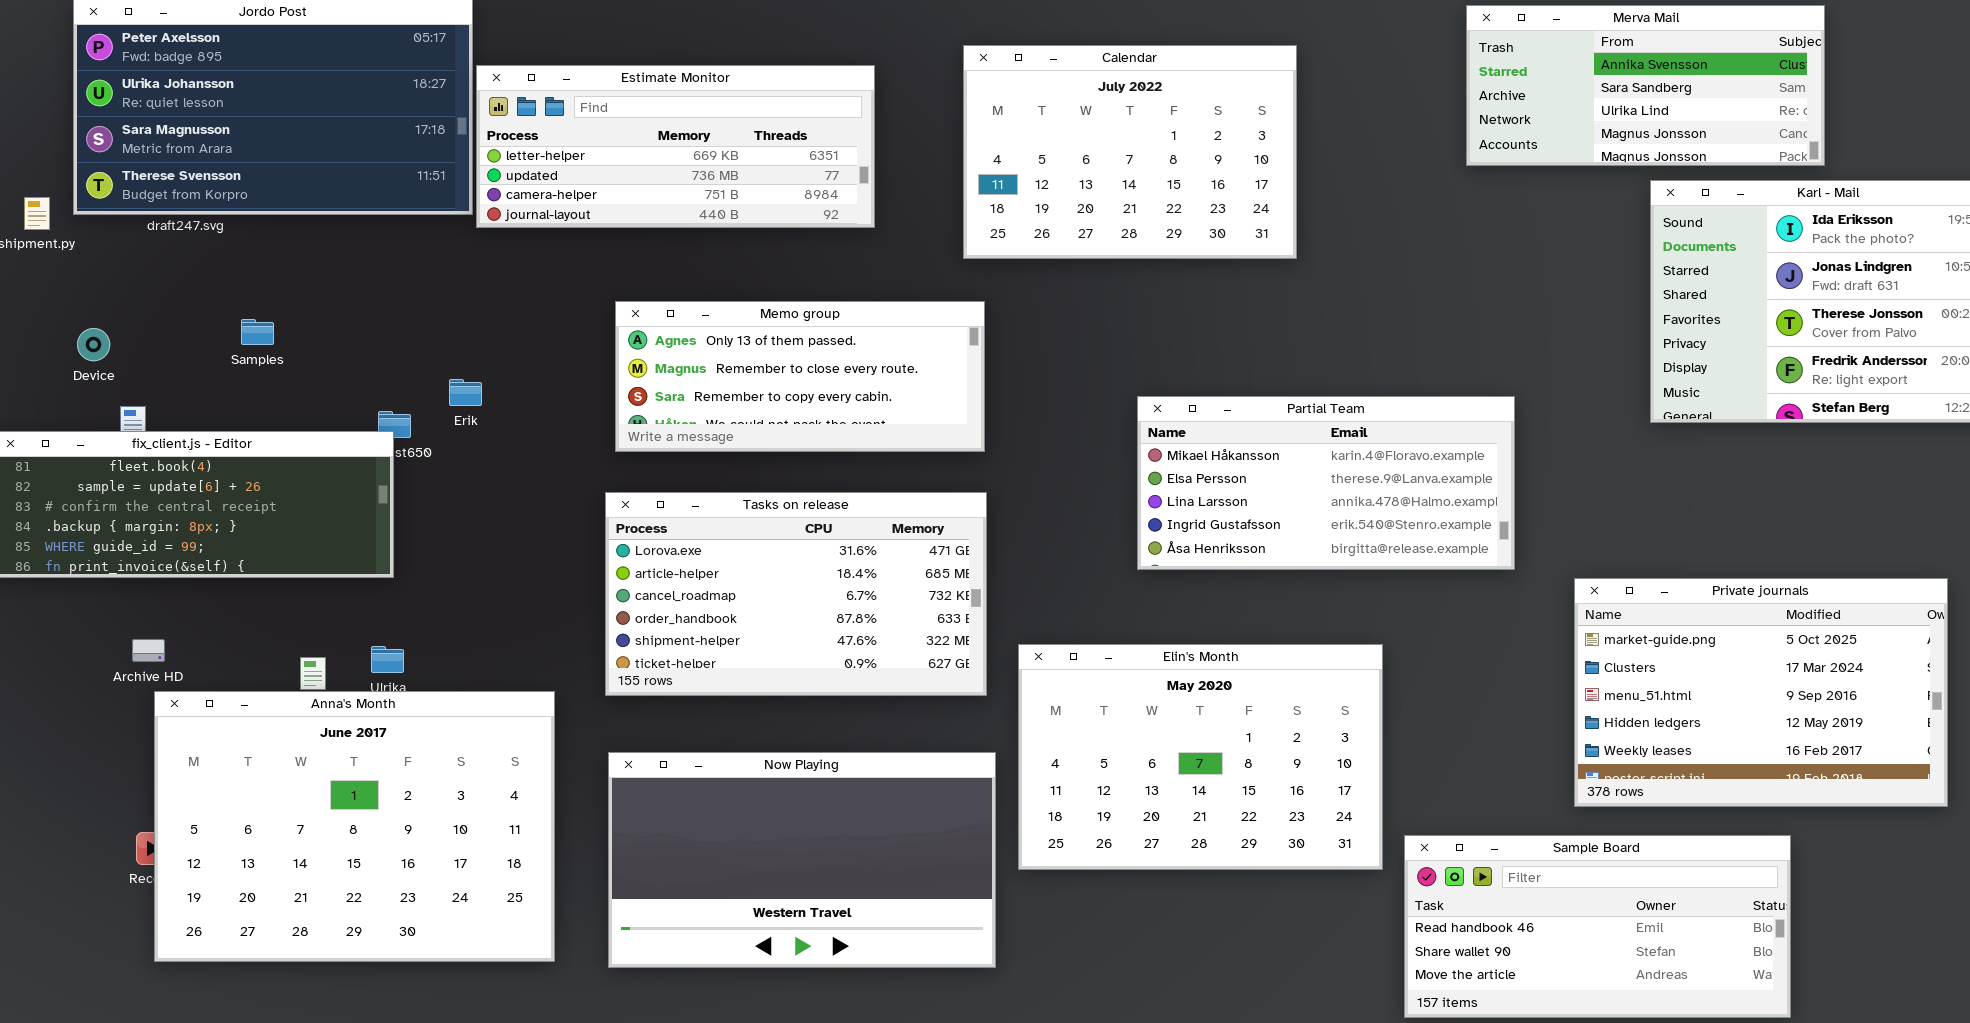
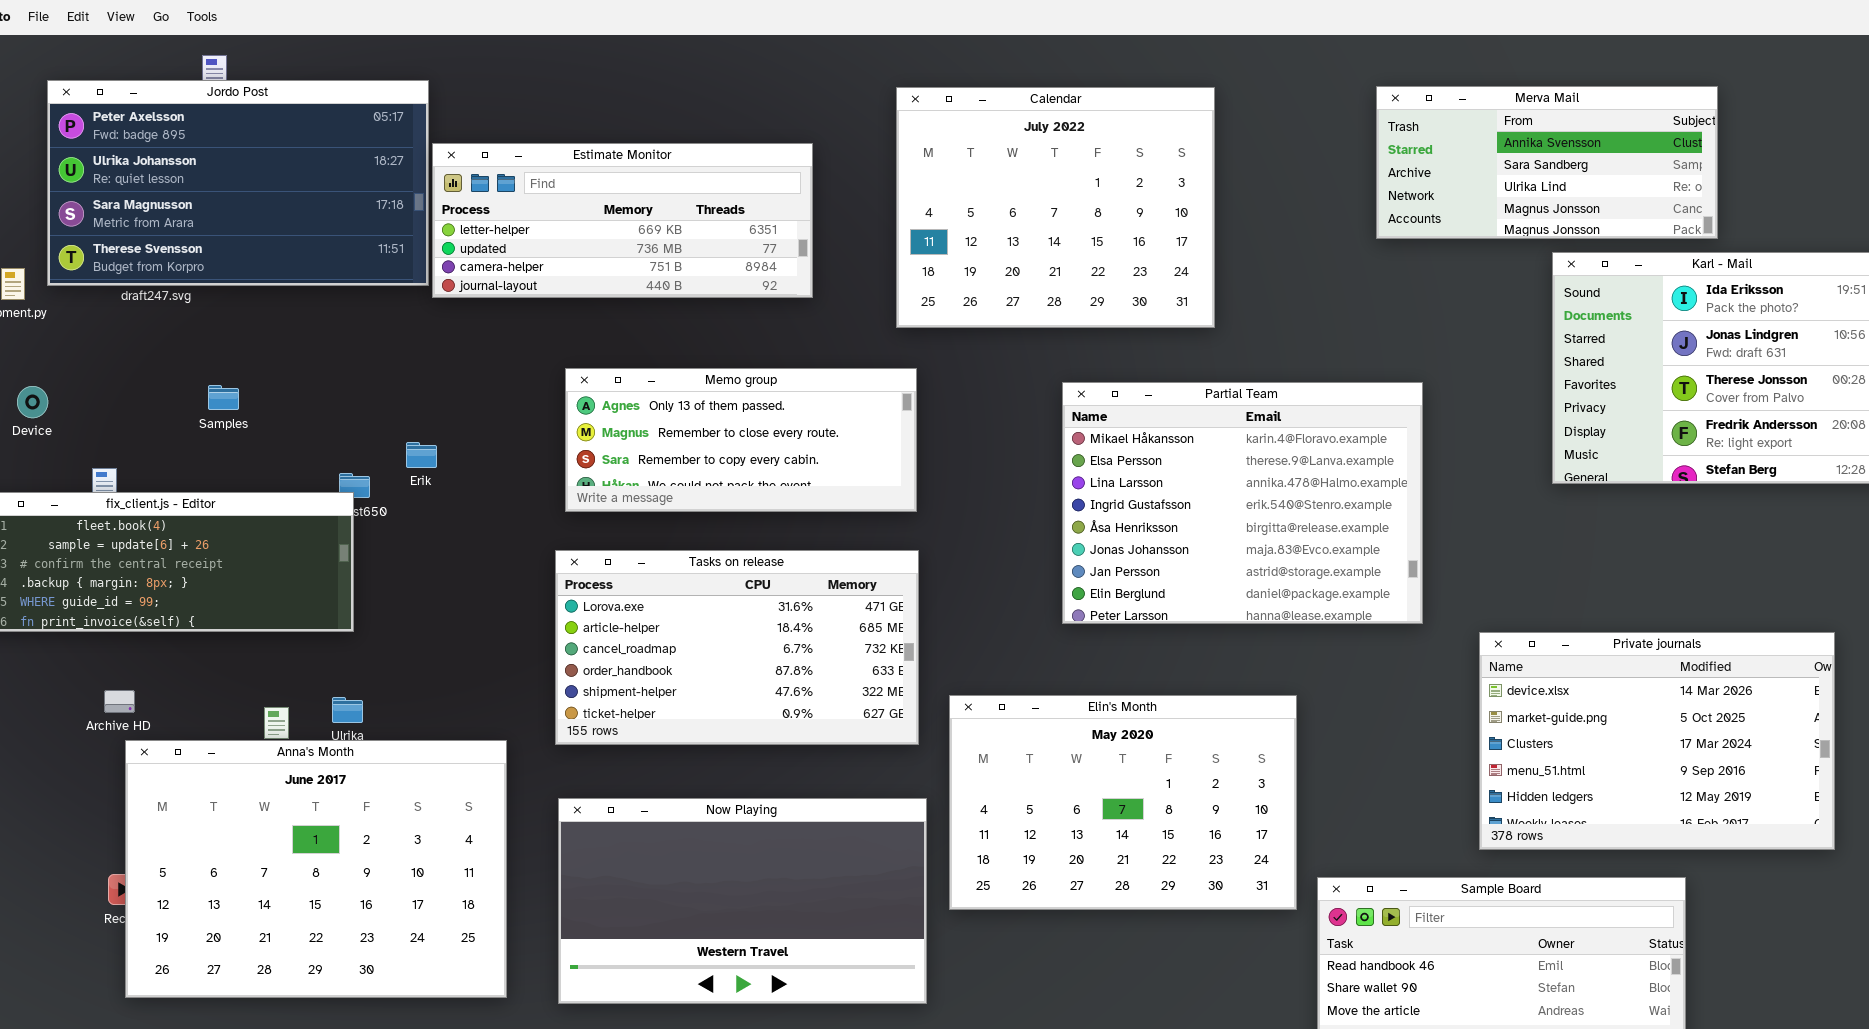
Calendar: [963,45,1297,259] -> [896,87,1215,328], resized
Device: [77,328,110,361] -> [17,386,48,418], moved
Partial Team: [1137,396,1515,570] -> [1062,382,1423,624], resized
Private journals: [1574,578,1948,807] -> [1479,632,1835,850], scrolled up 1 row

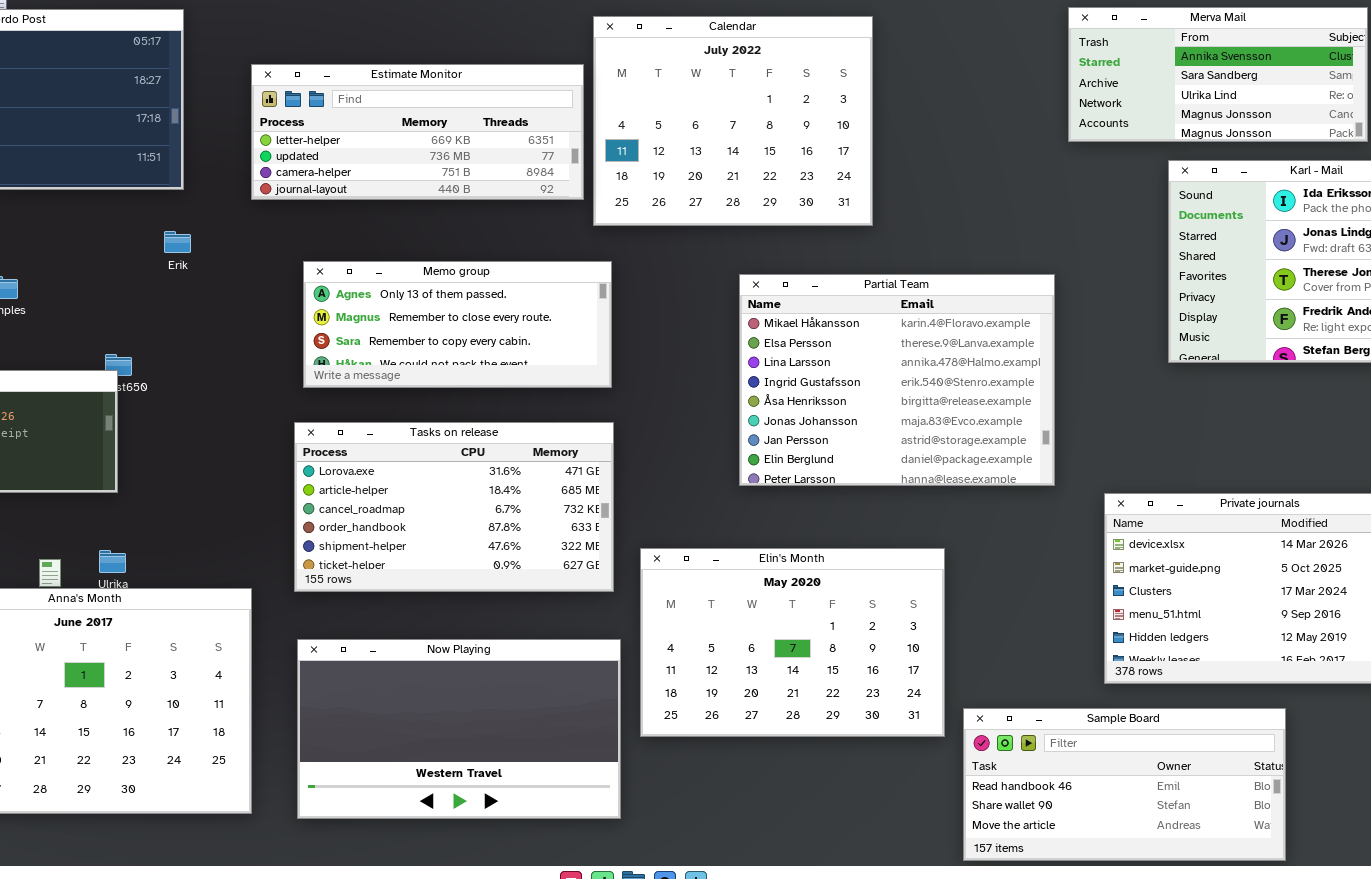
Merva Mail: [1376,86,1718,239] -> [1068,7,1368,142], moved
Estimate Monitor: [432,143,813,298] -> [251,64,584,200], moved
Erik: [406,442,437,468] -> [164,231,191,253], moved

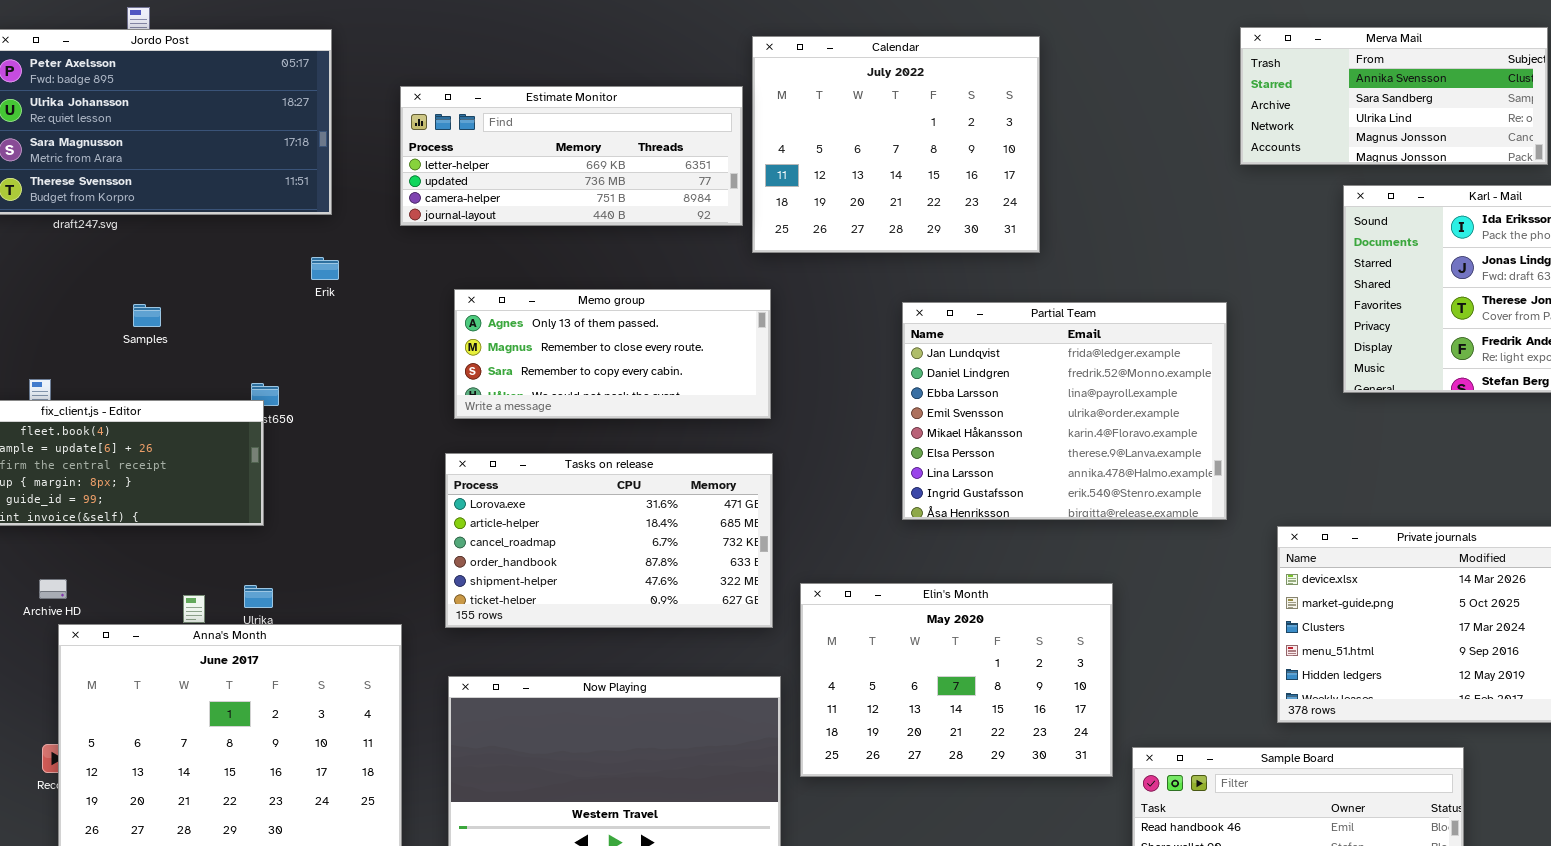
Partial Team: [739,274,1055,486] -> [902,302,1227,520], scrolled up 4 rows

